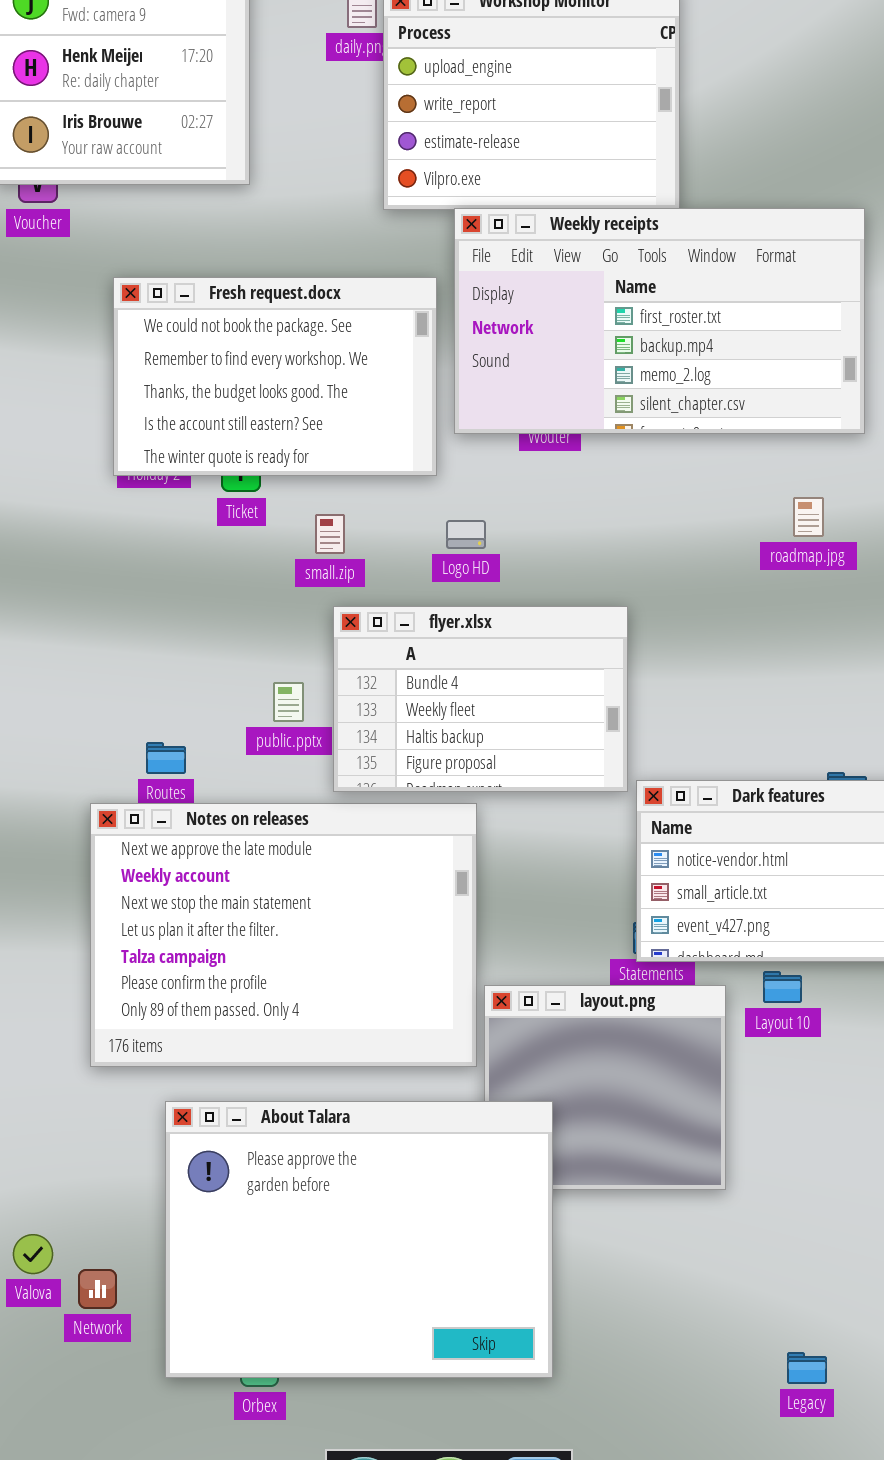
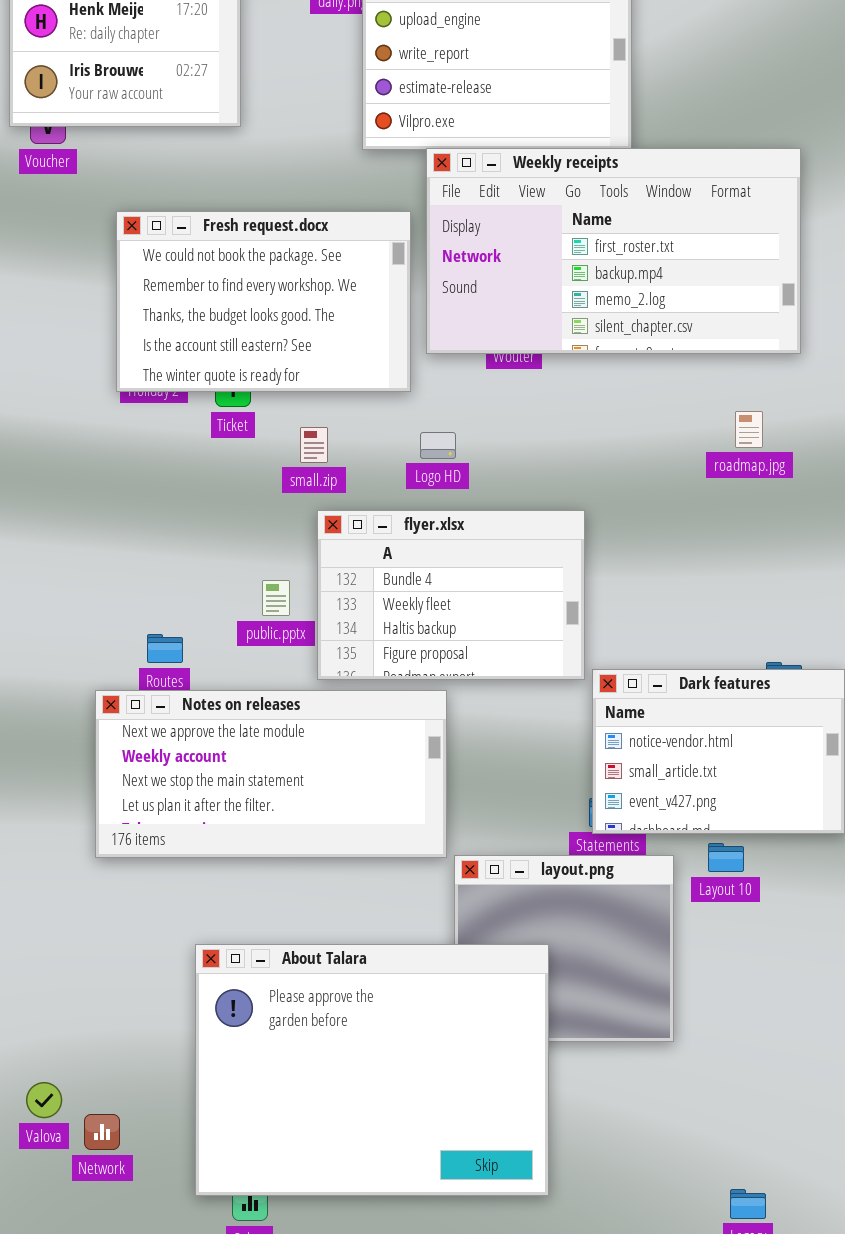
Notes on releases: [90,803,477,1067] -> [95,690,447,858], resized
About Talara: [165,1101,553,1378] -> [195,944,549,1196], moved

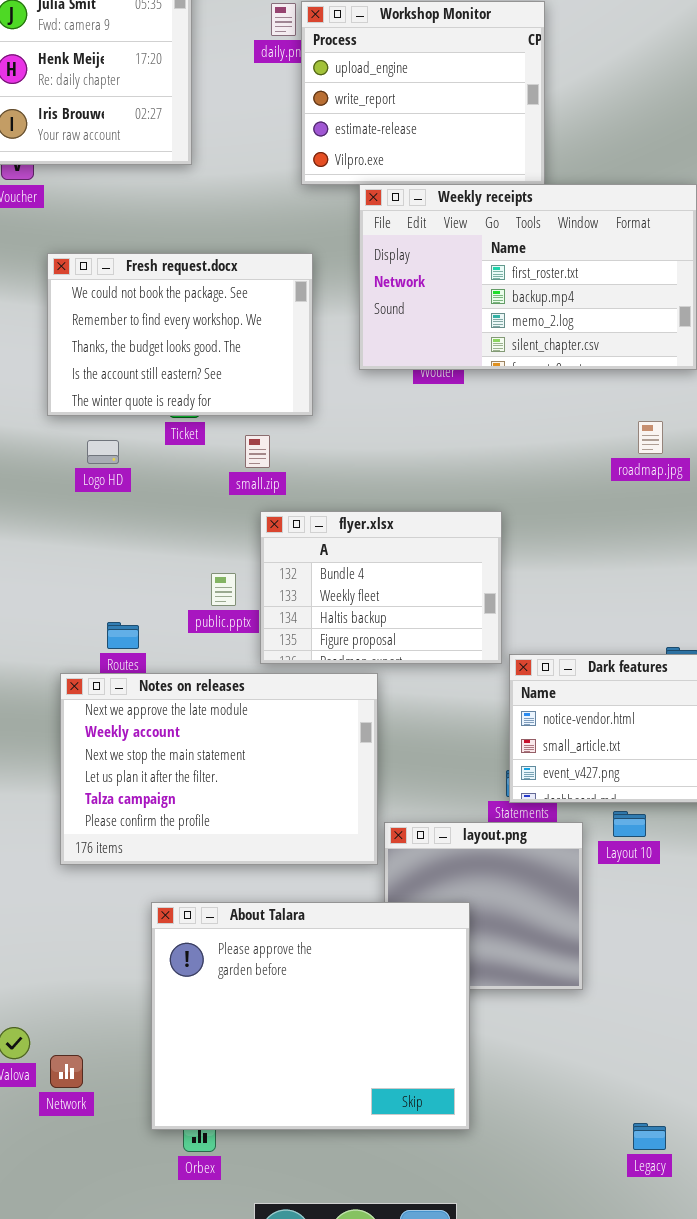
Fresh request.docx: [116,211,411,392] -> [47,253,313,416], moved
Logo HD: [420,432,456,459] -> [87,440,119,464], moved
Notes on releases: [95,690,447,858] -> [60,673,378,865], resized

